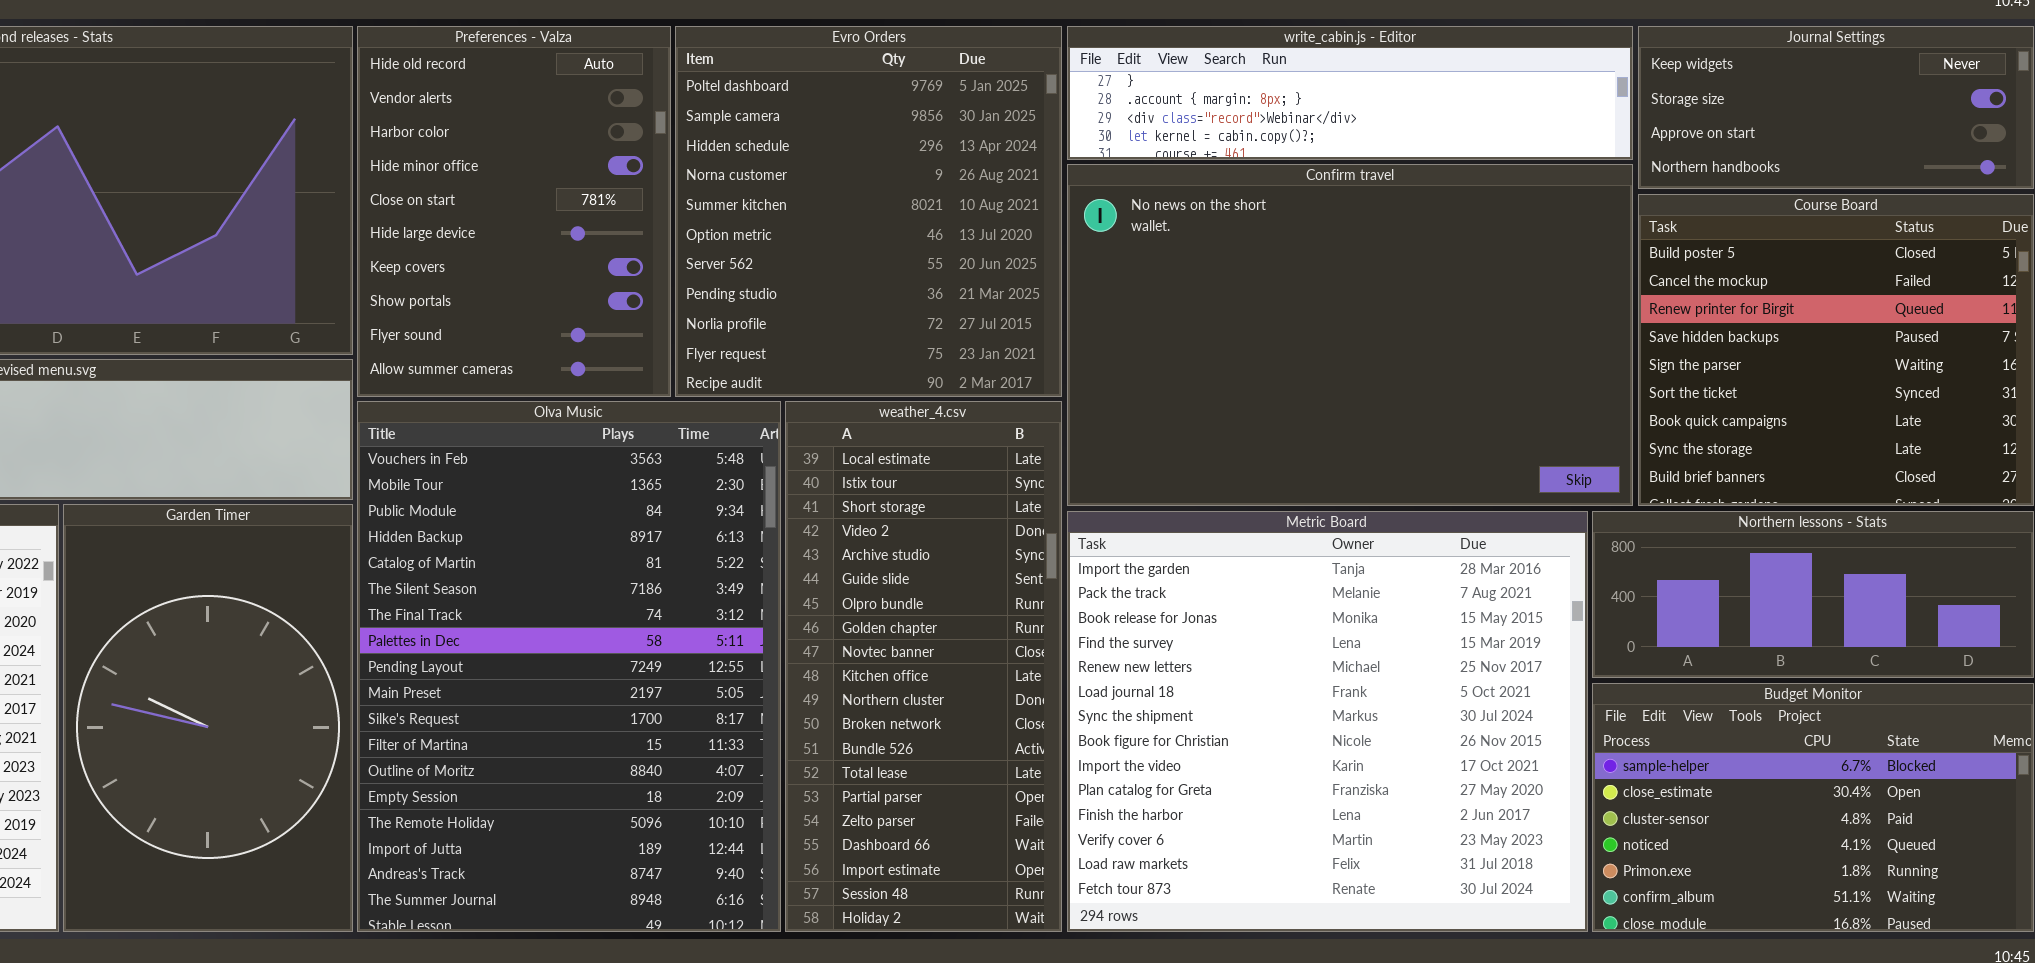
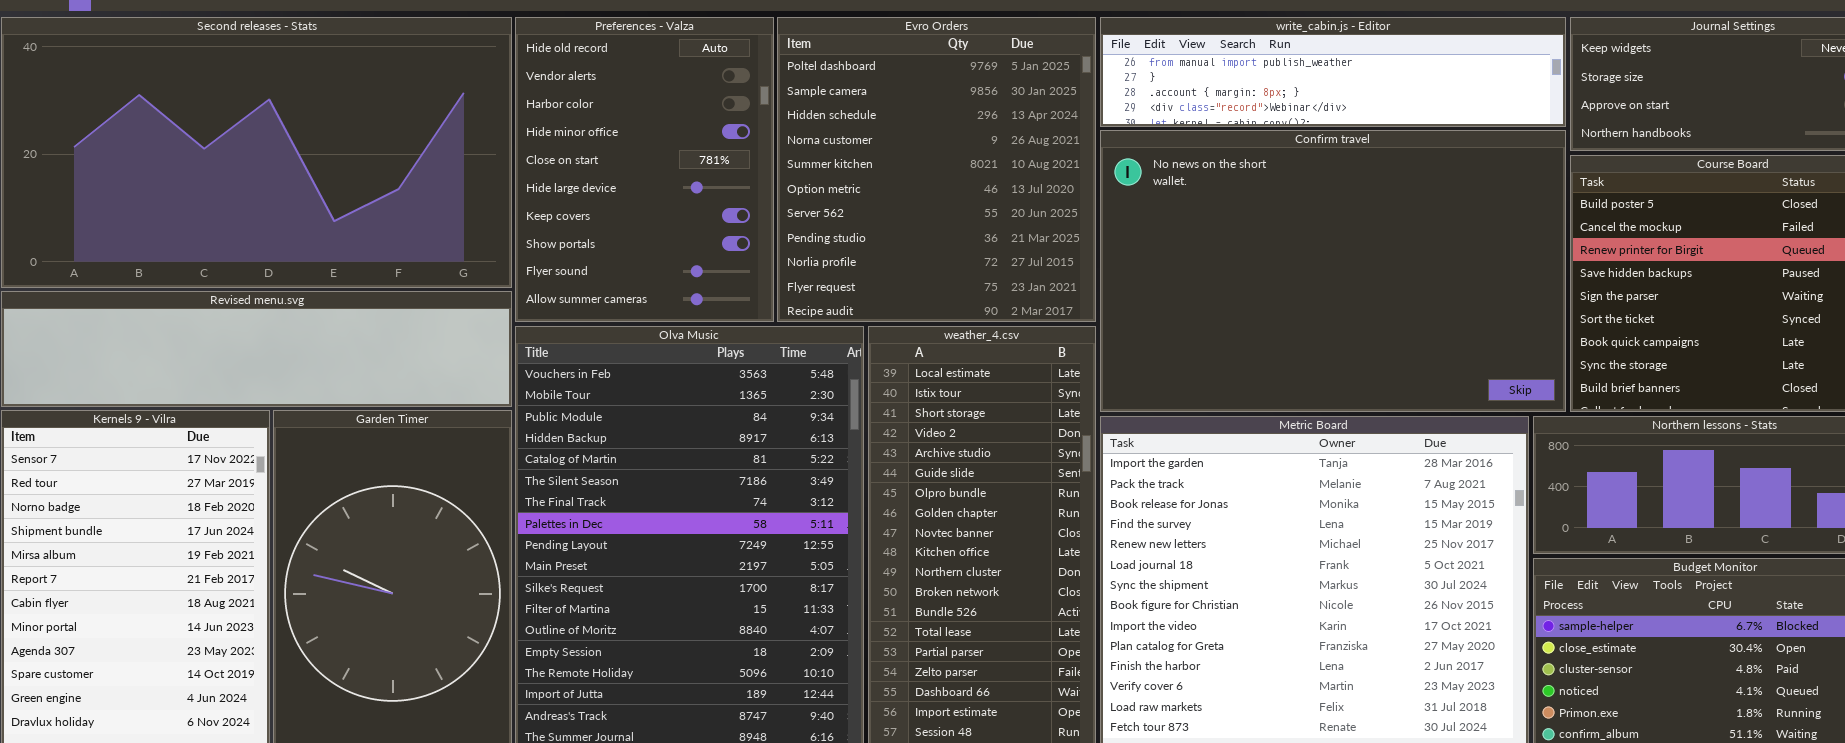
write_cabin.js - Editor: [1067,26,1633,160] -> [1100,17,1566,127], scrolled up 1 row

